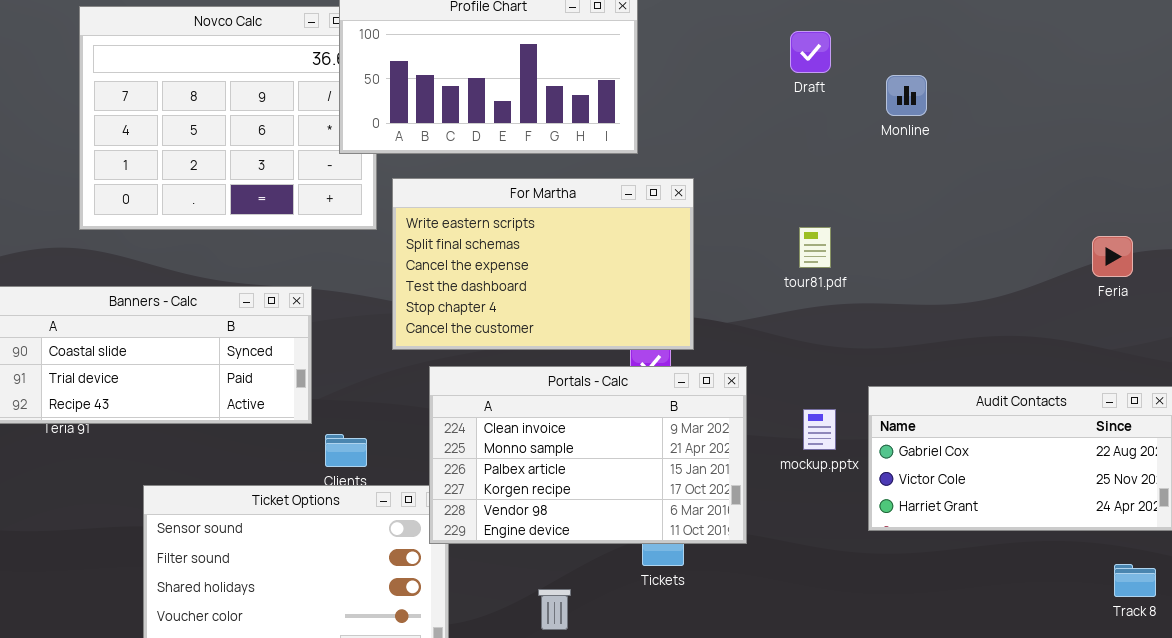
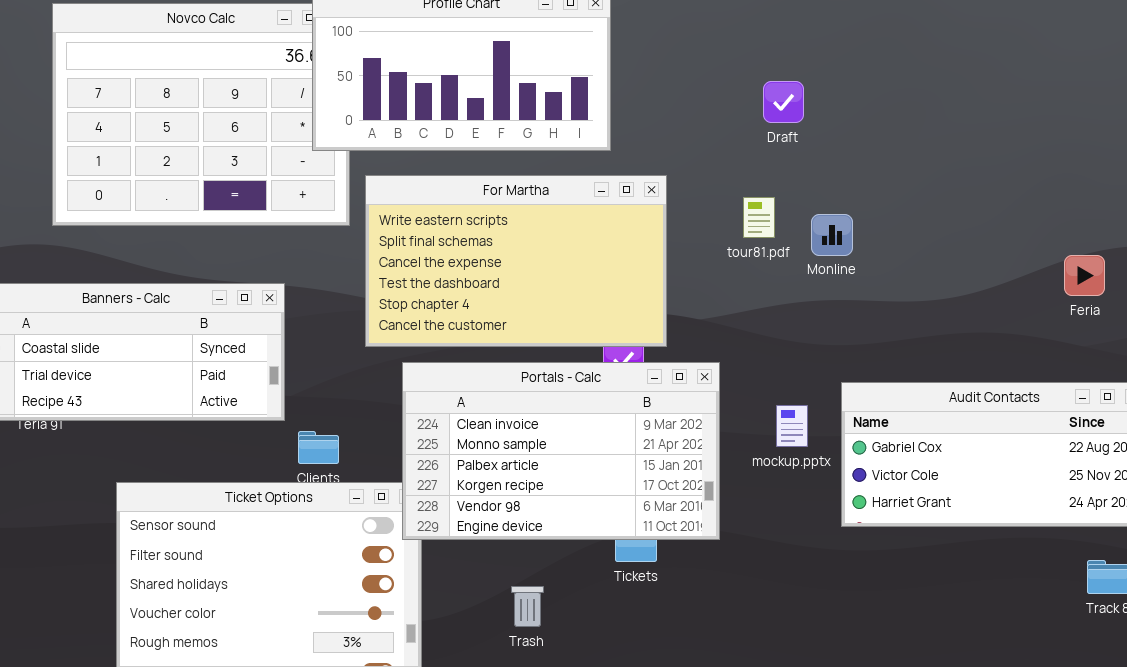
Draft: [790,31,831,73] -> [763,81,804,123], moved
Monline: [886,75,927,116] -> [811,214,853,256], moved
tour81.pdf: [799,227,831,268] -> [743,197,775,238], moved
Feria: [1092,236,1133,277] -> [1064,255,1105,296], moved

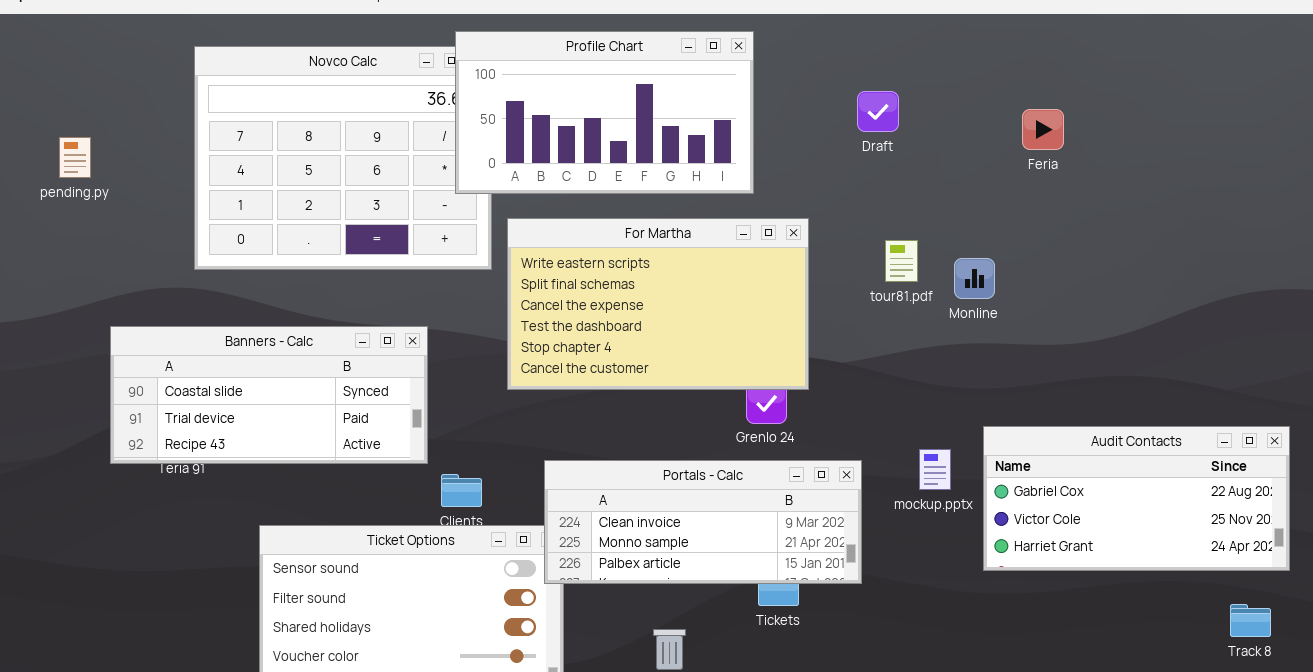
Draft: [763,81,804,123] -> [857,91,899,132], moved
Feria: [1064,255,1105,296] -> [1022,109,1064,150], moved
Portals - Calc: [402,362,720,540] -> [544,460,862,584], resized

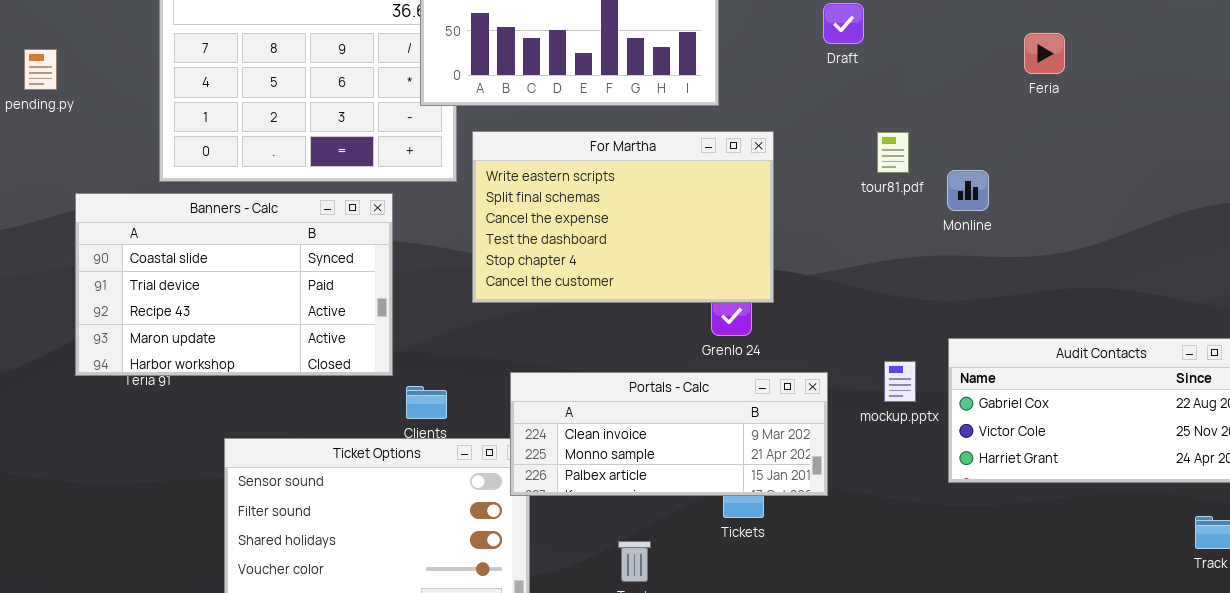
Feria: [1022,109,1064,150] -> [1024,33,1065,74], moved
tour81.pdf: [885,240,918,282] -> [877,132,909,173], moved
Monline: [954,258,995,299] -> [947,170,989,211], moved
Banners - Calc: [110,326,428,464] -> [75,193,393,376], resized

